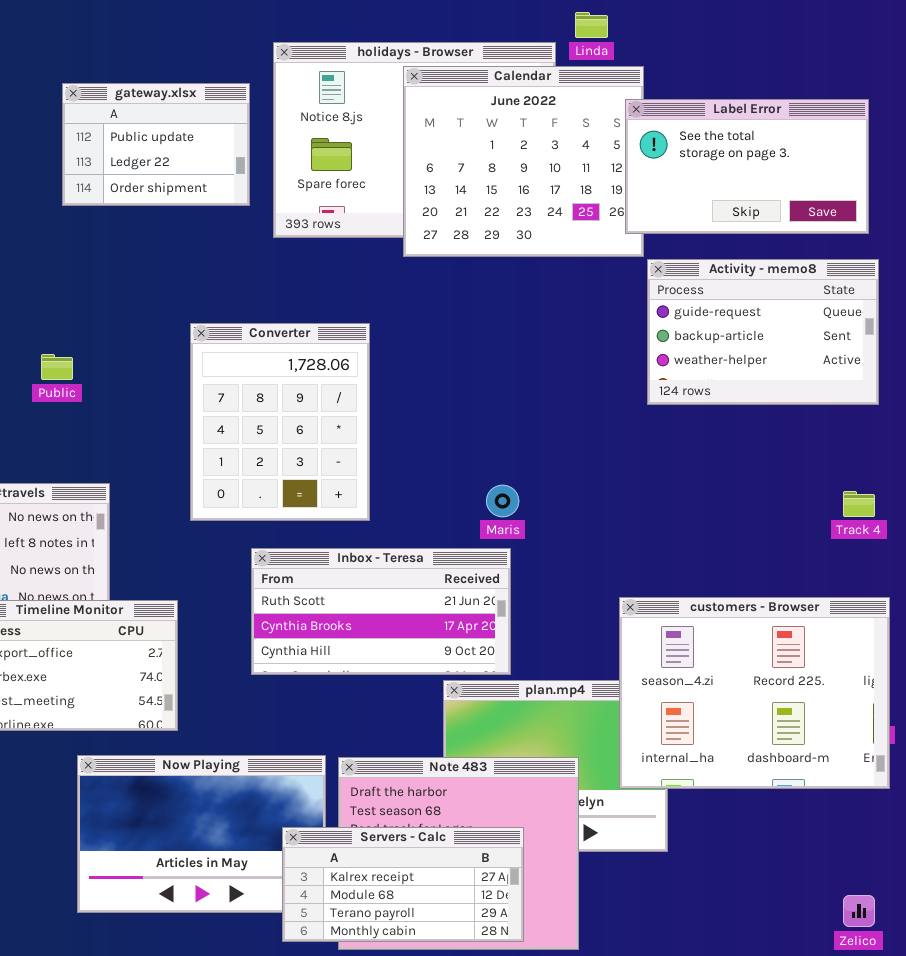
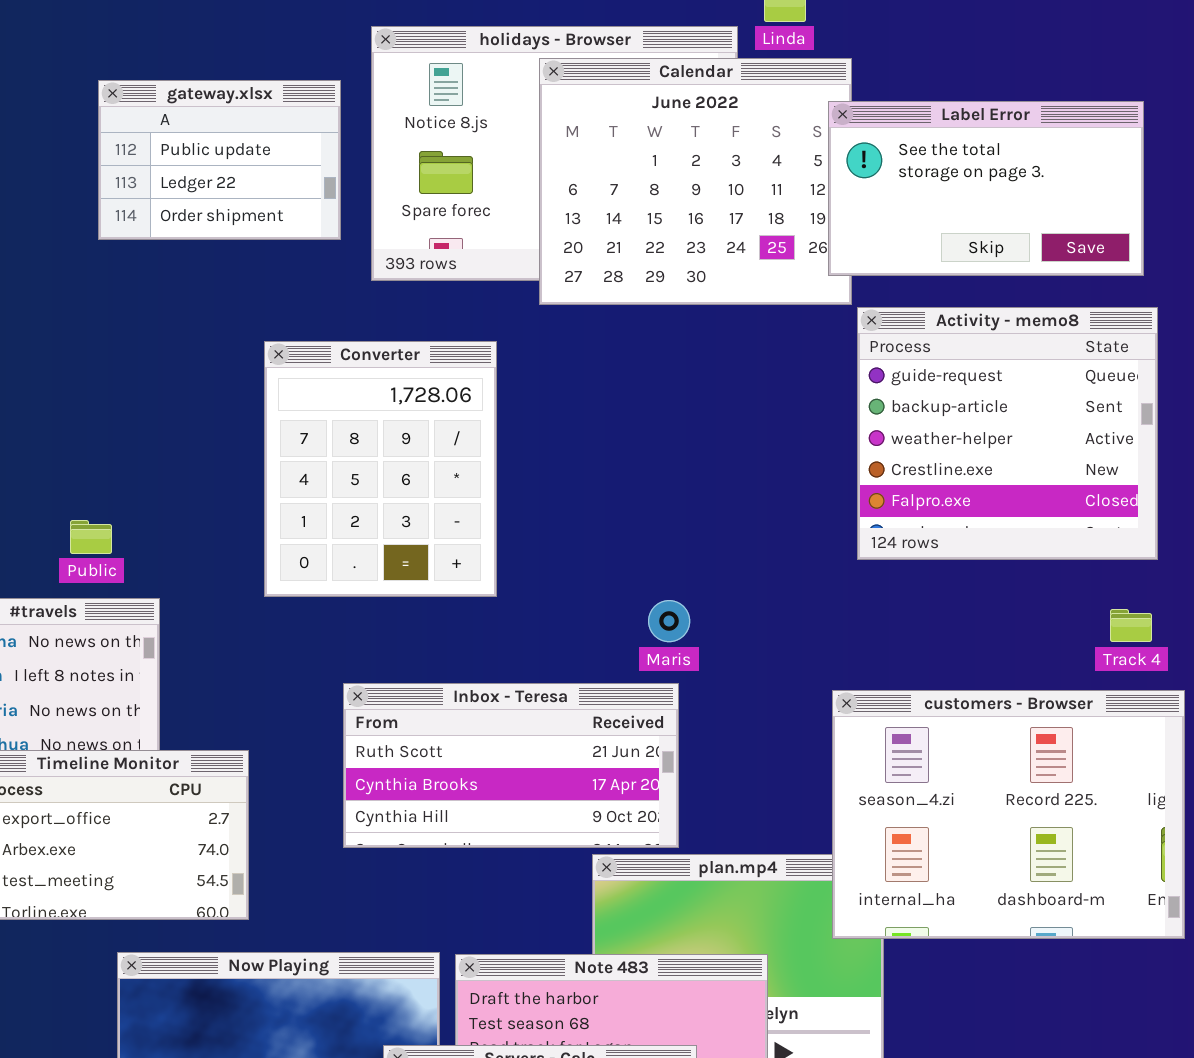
Activity - memo8: [647,259,879,405] -> [857,307,1158,560], resized
Converter: [190,323,370,521] -> [264,341,497,597], moved
Public: [41,354,73,380] -> [70,520,112,554], moved
customers - Browser: [619,597,890,789] -> [832,690,1185,939], moved

